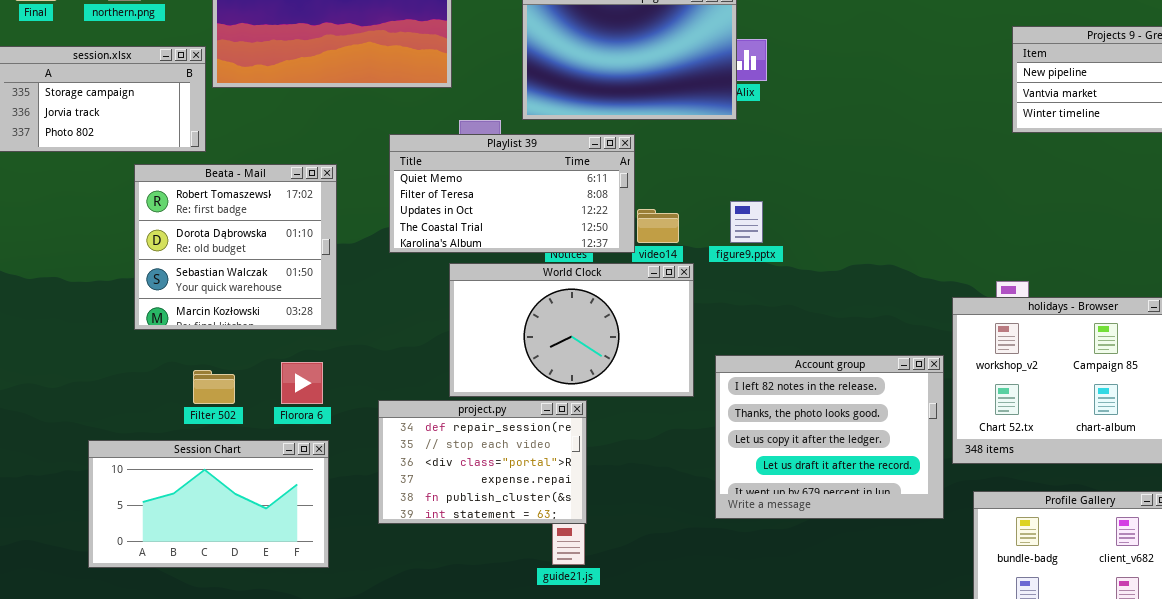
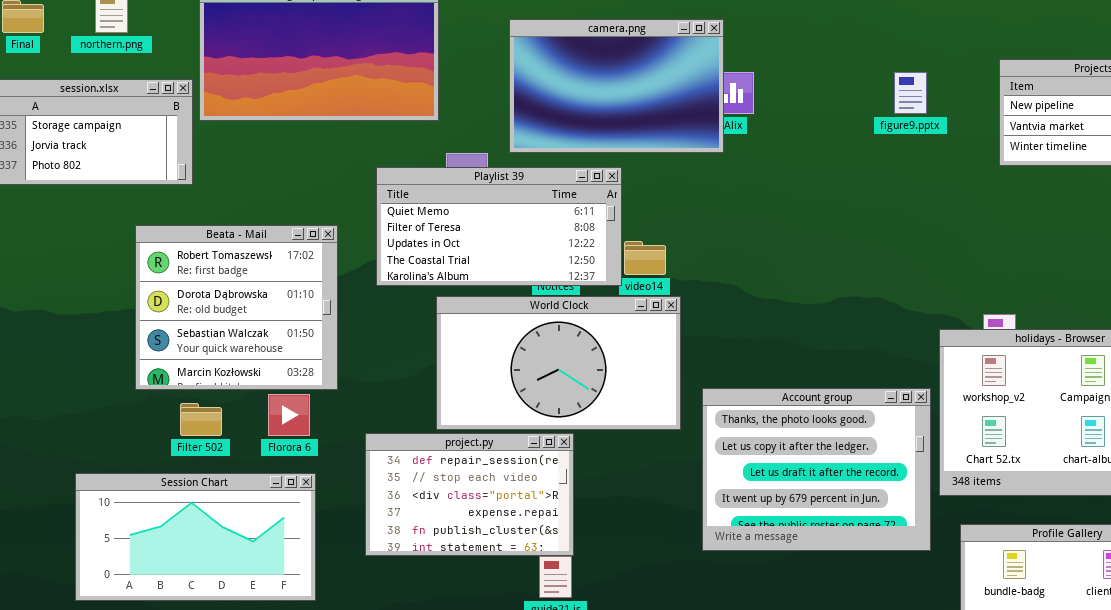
Beata - Mail: [134,164,337,330] -> [135,225,338,390], moved
figure9.pptx: [730,201,763,243] -> [894,72,927,114], moved
Account group: [715,355,944,519] -> [702,388,931,551], scrolled down 1 row

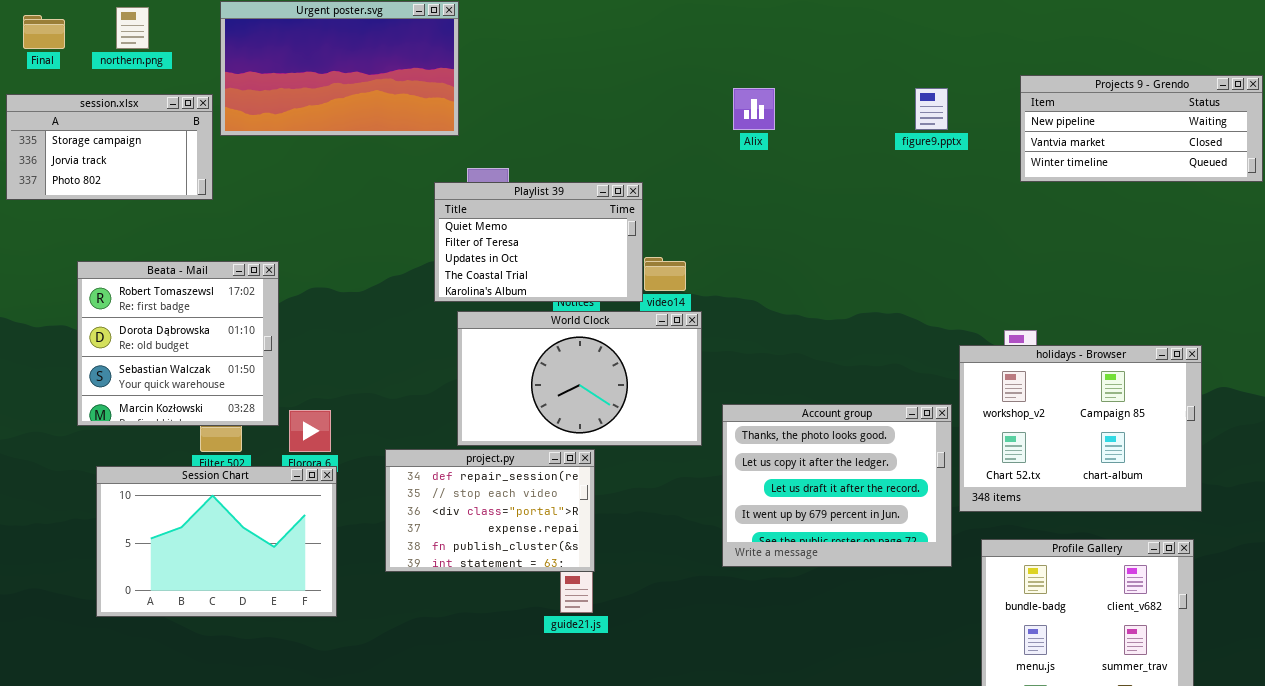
camera.png: [509,19,724,153] -> none, closed
Playlist 39: [376,167,622,286] -> [434,182,643,302], resized
Beata - Mail: [135,225,338,390] -> [77,261,279,426], moved
Session Chart: [75,473,316,601] -> [96,466,337,617], resized

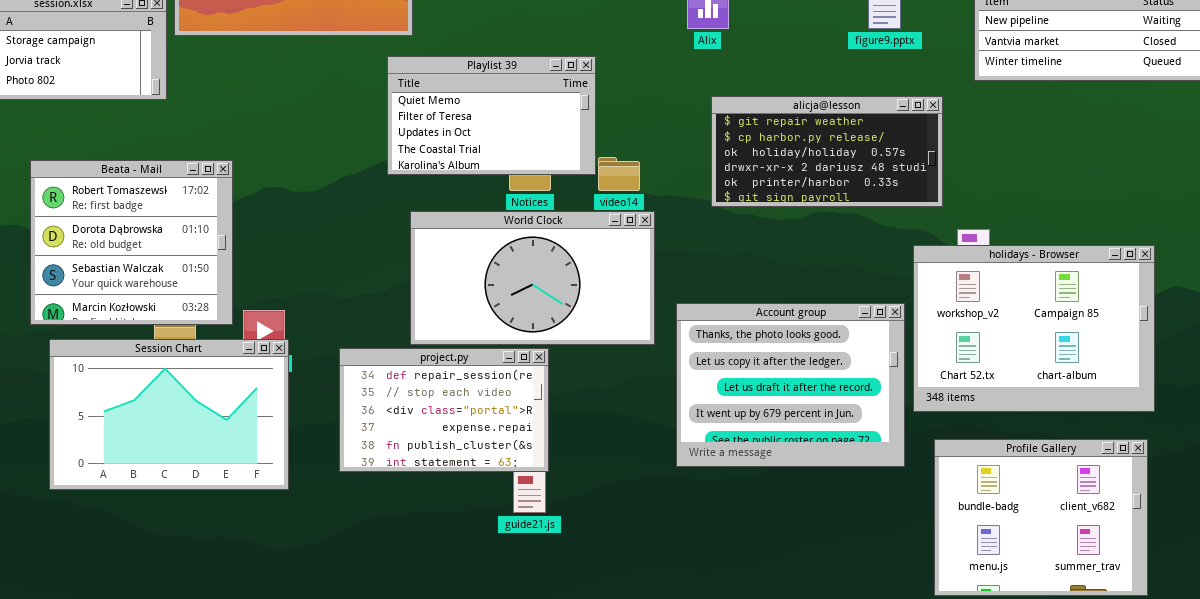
Playlist 39: [434,182,643,302] -> [387,56,596,175], moved
alicja@lesson: none -> [711,96,943,207], opened
Session Chart: [96,466,337,617] -> [49,339,289,490], moved

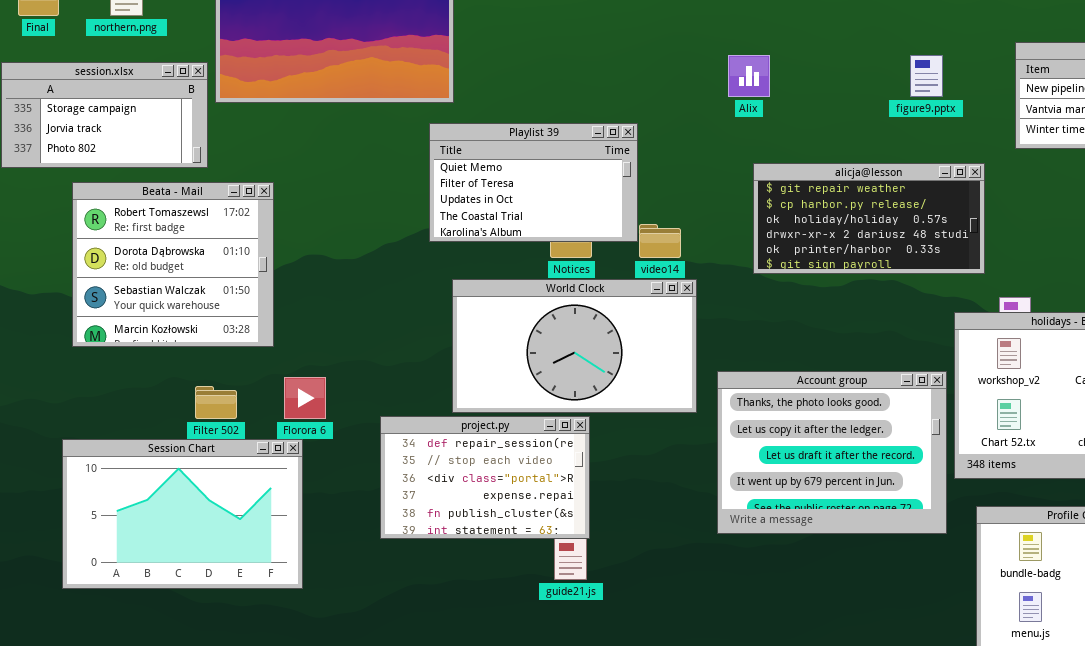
Beata - Mail: [30,160,233,325] -> [72,182,274,347], moved
Session Chart: [49,339,289,490] -> [62,439,303,589], moved

